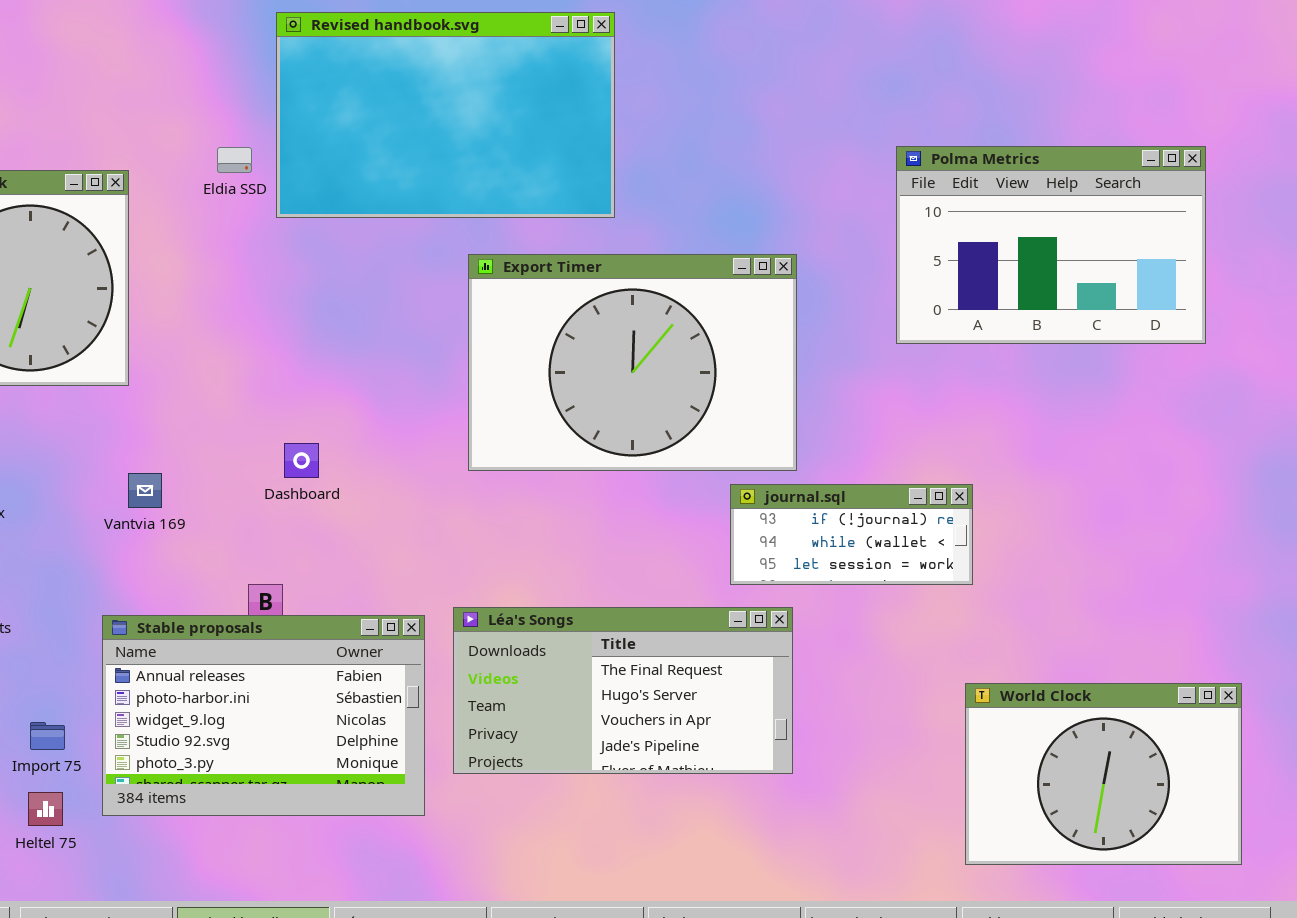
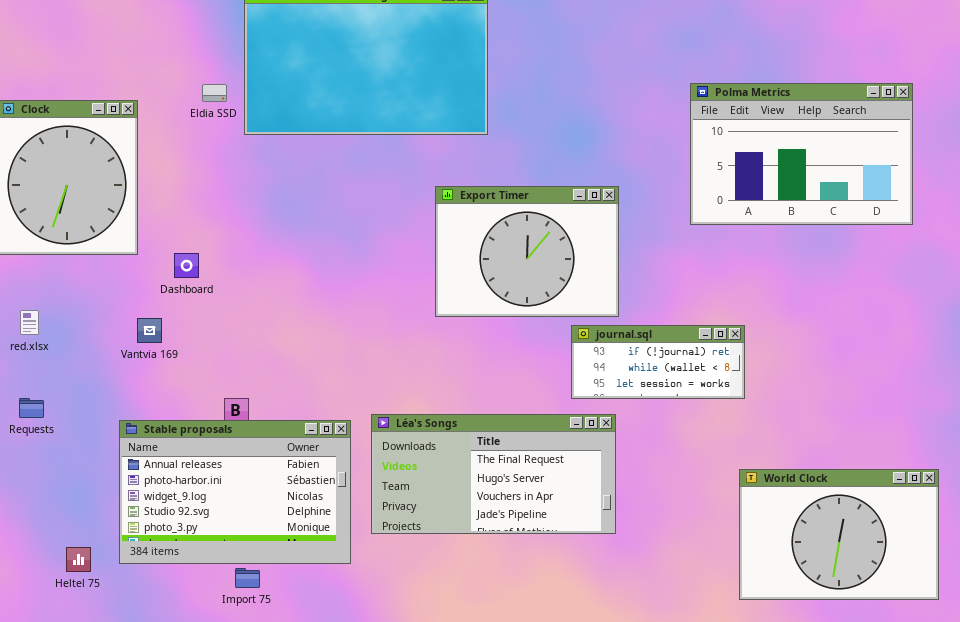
Export Timer: [468,254,797,471] -> [435,186,619,317], resized
Dashboard: [284,443,319,478] -> [174,253,199,278], moved
Import 75: [30,722,65,750] -> [235,568,260,588], moved

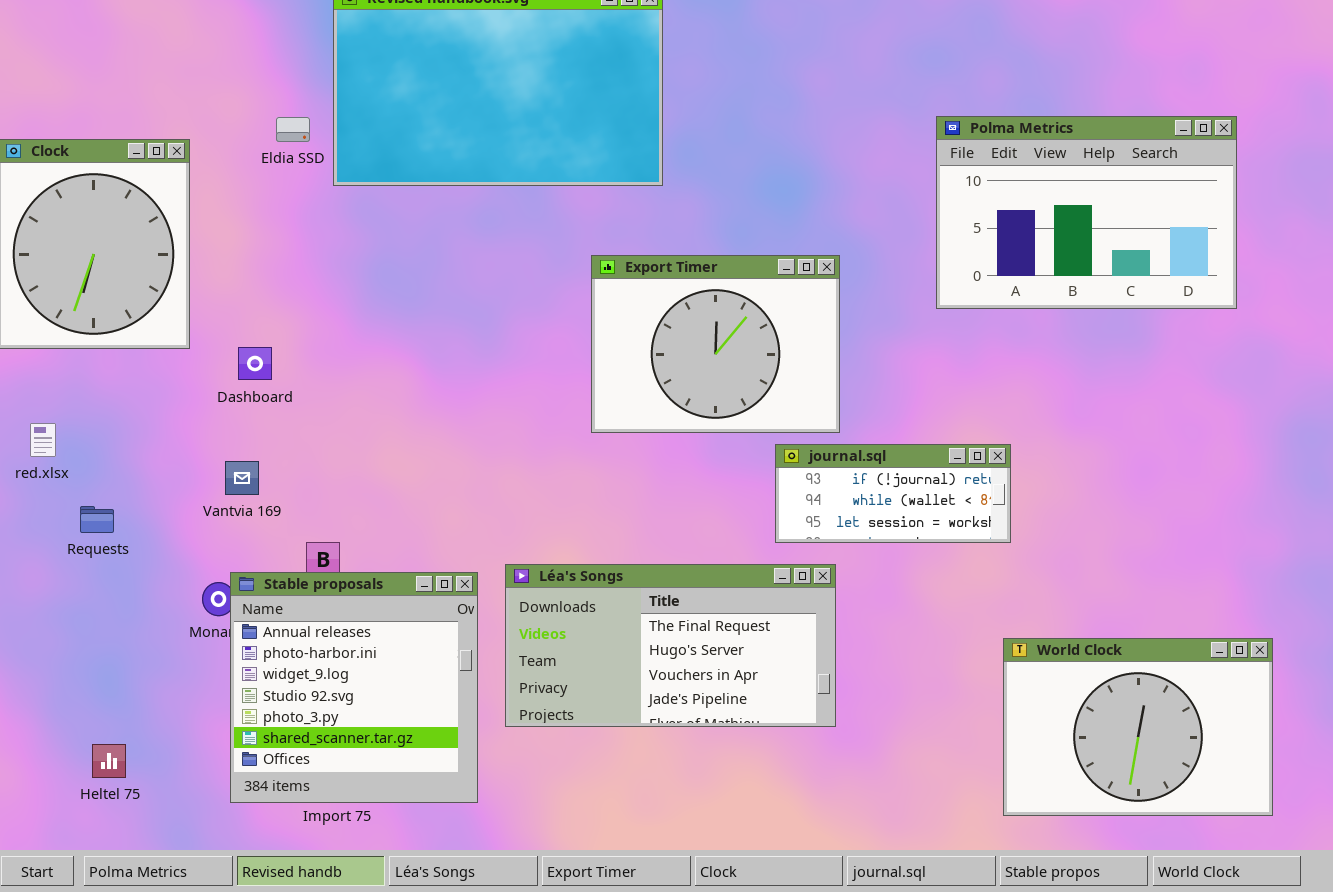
Vantvia 169: [137,318,162,343] -> [225,461,259,495], moved
Requests: [19,398,44,418] -> [80,506,114,533], moved
Stable proposals: [119,420,351,564] -> [230,572,478,803], resized

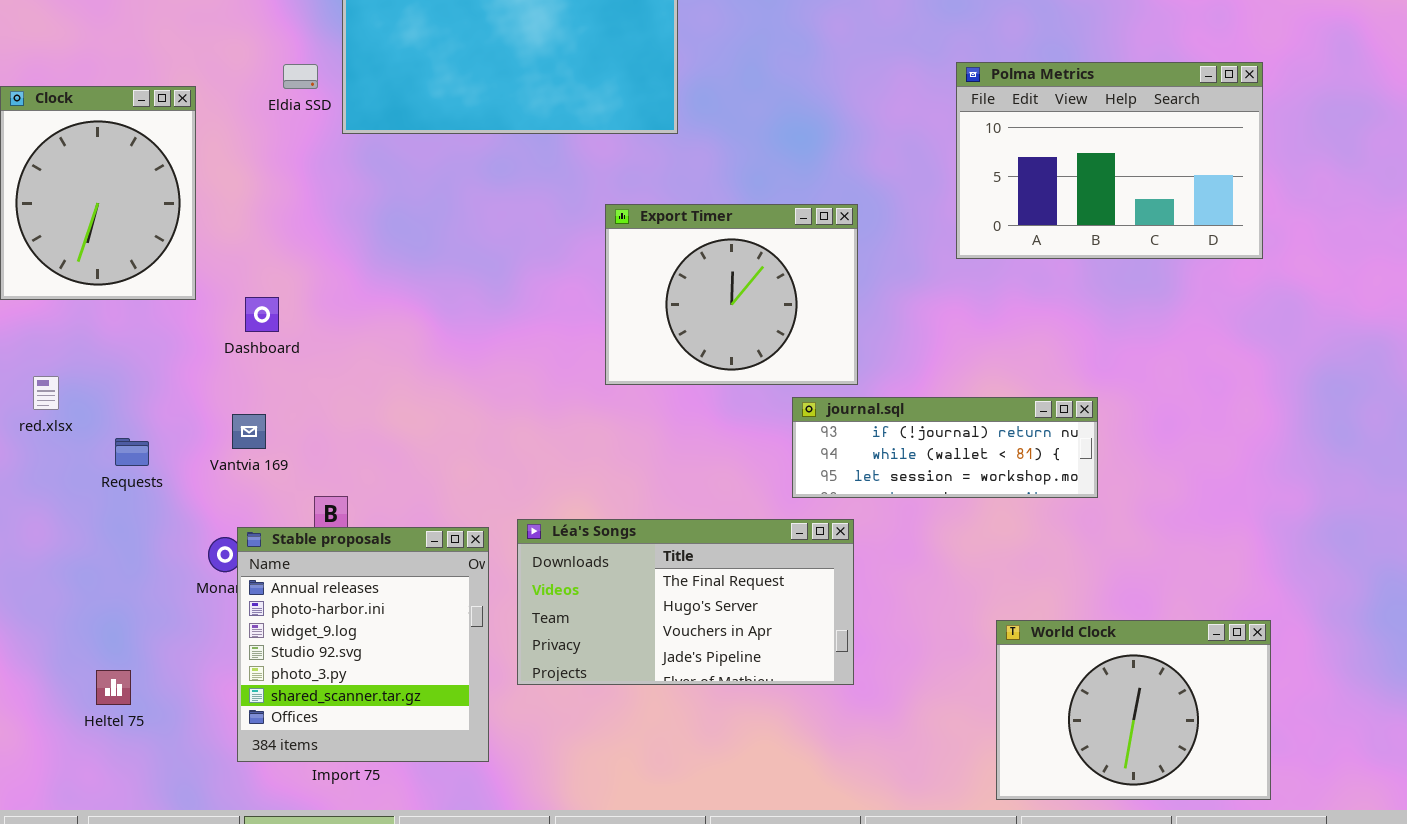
journal.sql: [775,444,1011,543] -> [792,397,1098,498], resized
Requests: [80,506,114,533] -> [115,438,149,466], moved
World Clock: [1003,638,1273,816] -> [996,620,1271,800], moved
Heltel 75: [92,744,126,778] -> [96,670,131,705], moved

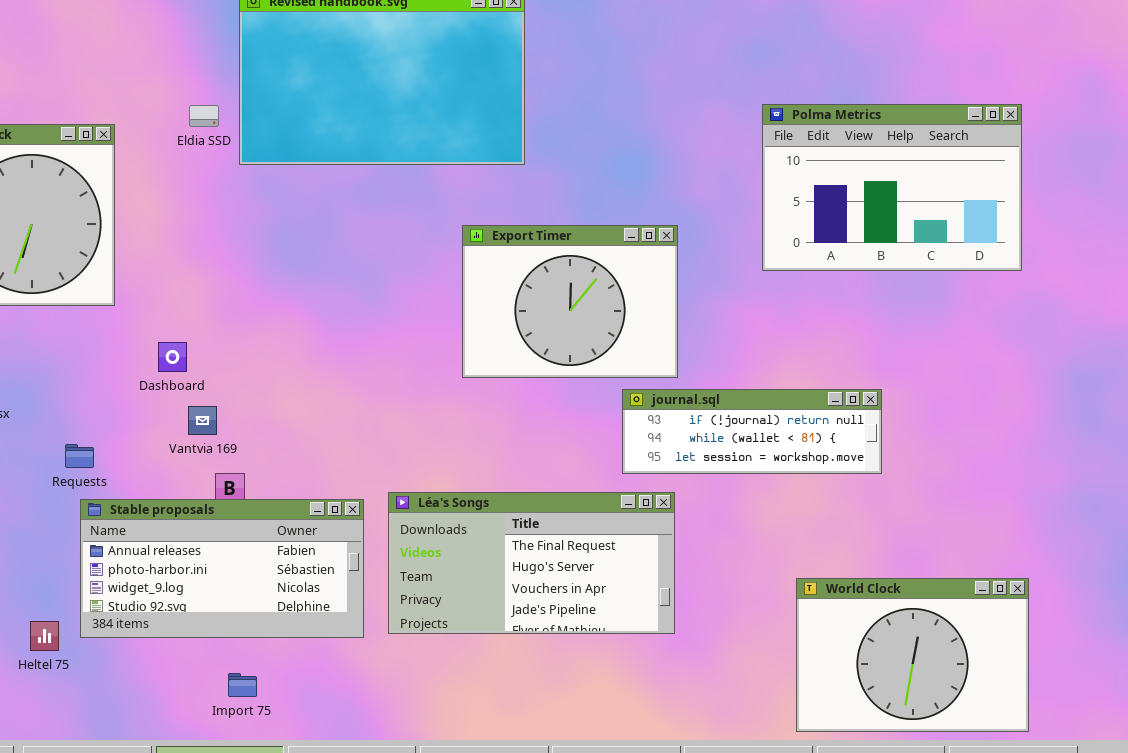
Dashboard: [245,297,279,332] -> [158,342,187,372], moved
Vantvia 169: [232,414,266,449] -> [188,406,217,435], moved
Requests: [115,438,149,466] -> [65,444,94,468], moved
Stable proposals: [237,527,489,762] -> [80,499,364,638], resized

